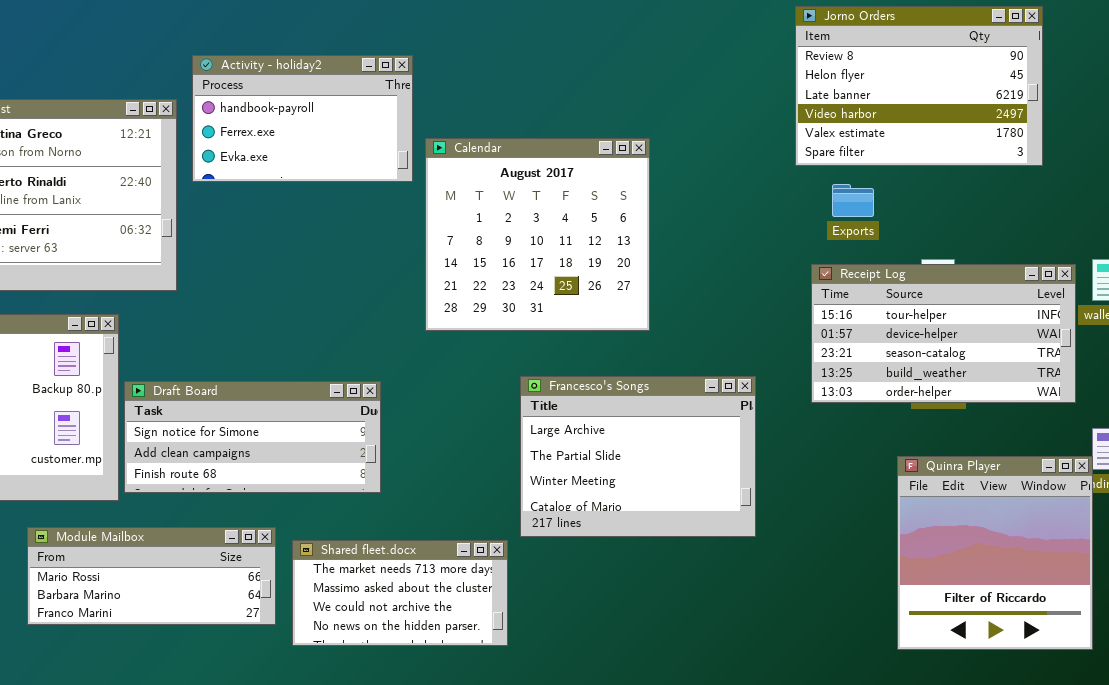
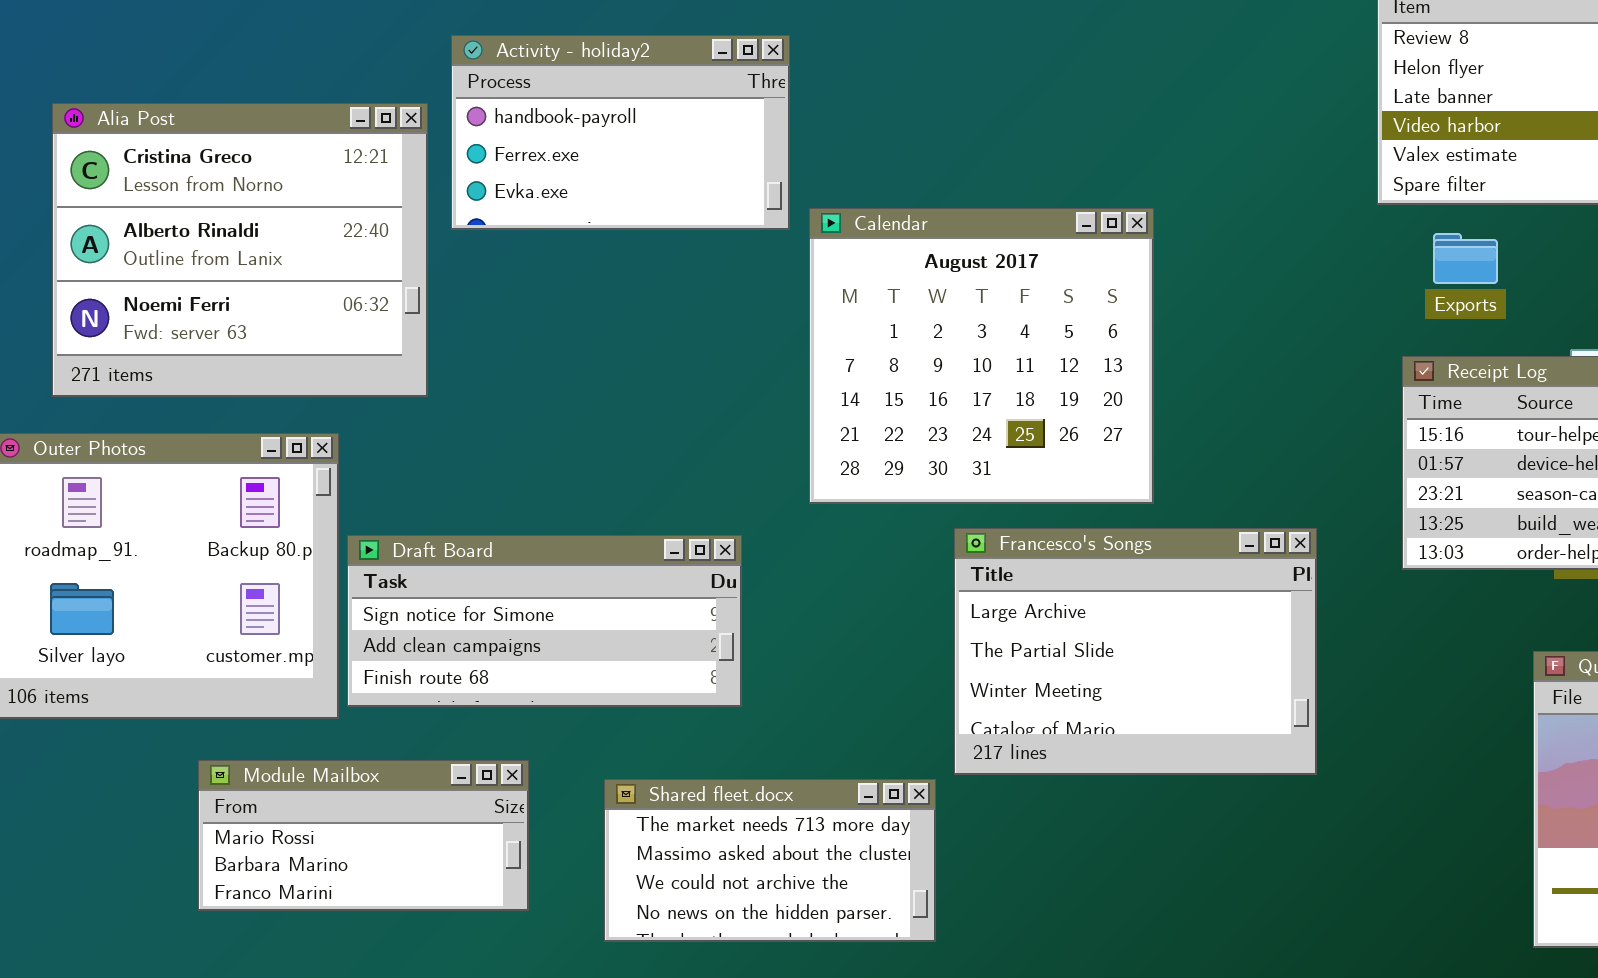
Calendar: [425,138,650,331] -> [809,208,1154,504], moved
Module Mailbox: [27,527,276,625] -> [198,760,529,911], resized

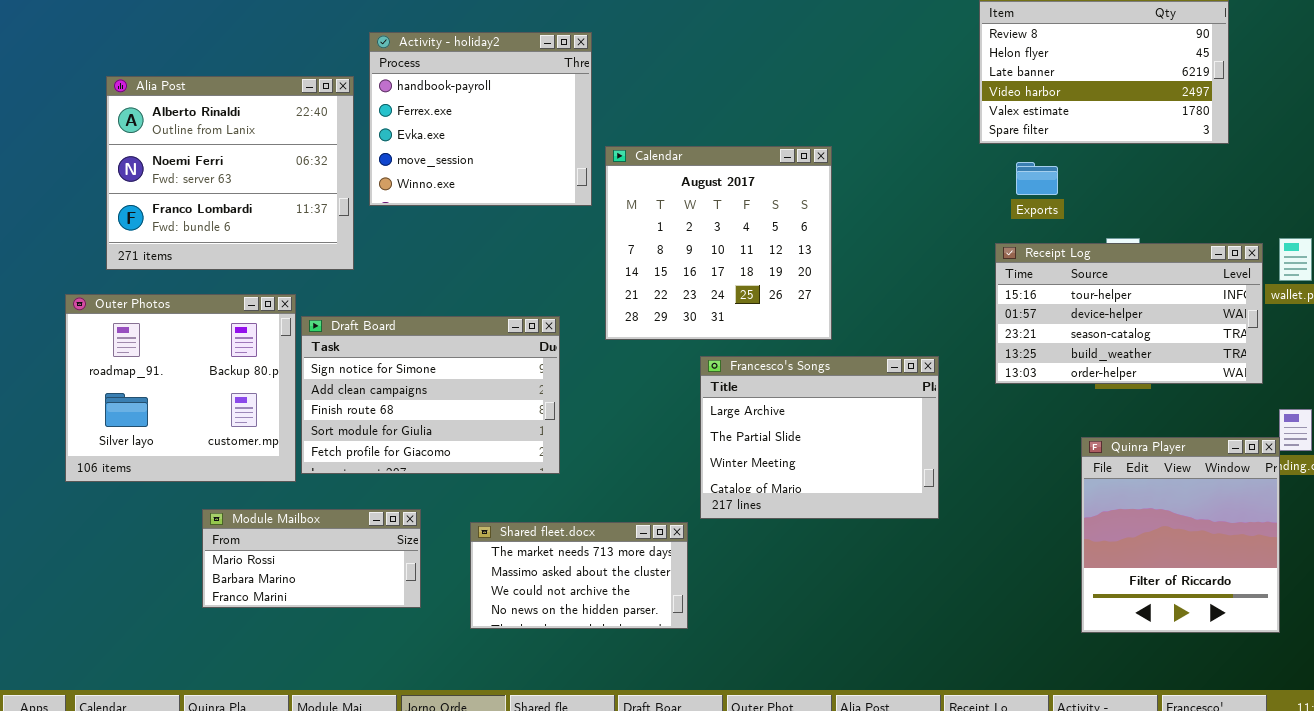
Activity - holiday2: [451,35,790,230] -> [369,32,592,206], resized
Alia Post: [52,103,428,397] -> [106,76,354,270], scrolled down 1 row
Draft Board: [347,535,742,707] -> [301,316,560,474], resized

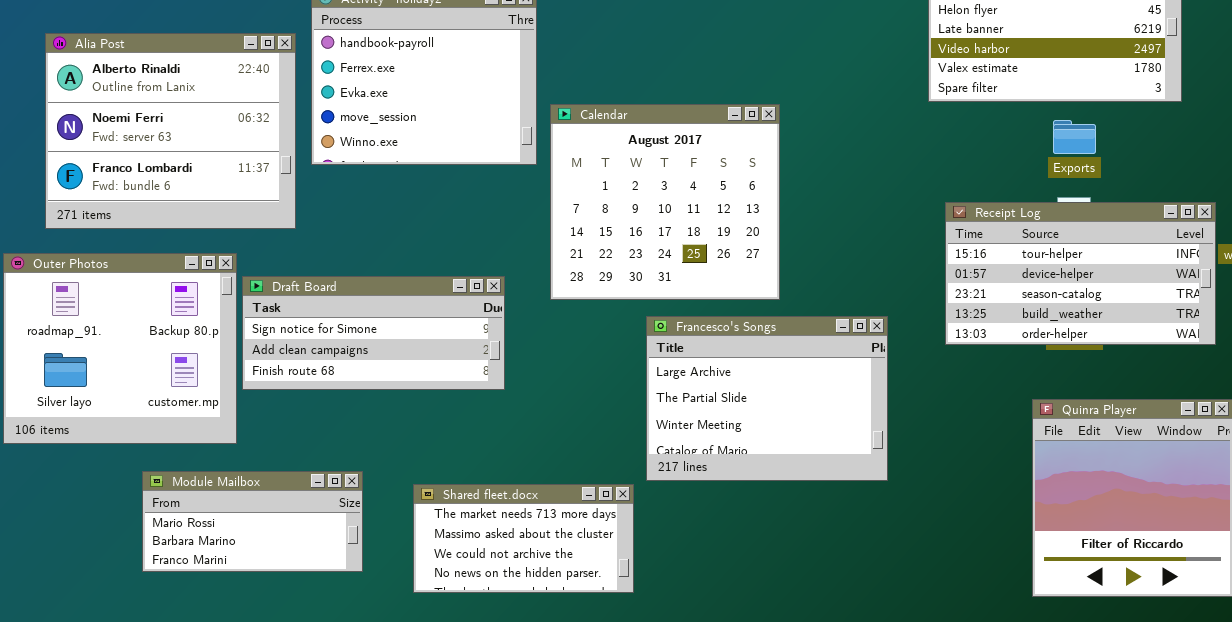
Exports: [1016,162,1058,195] -> [1053,120,1096,154], moved
Draft Board: [301,316,560,474] -> [242,276,505,390], resized

